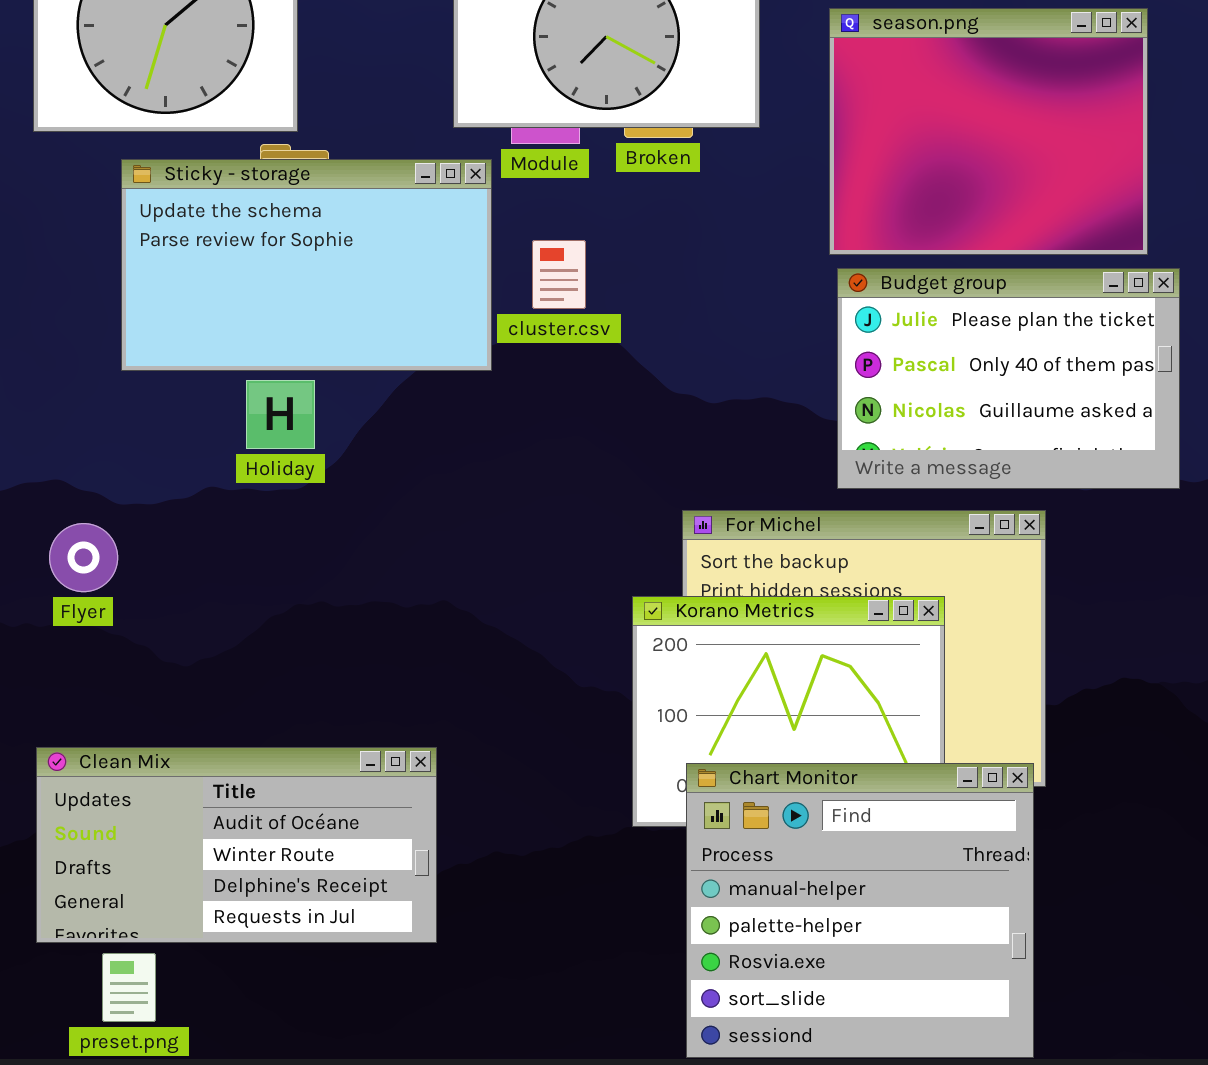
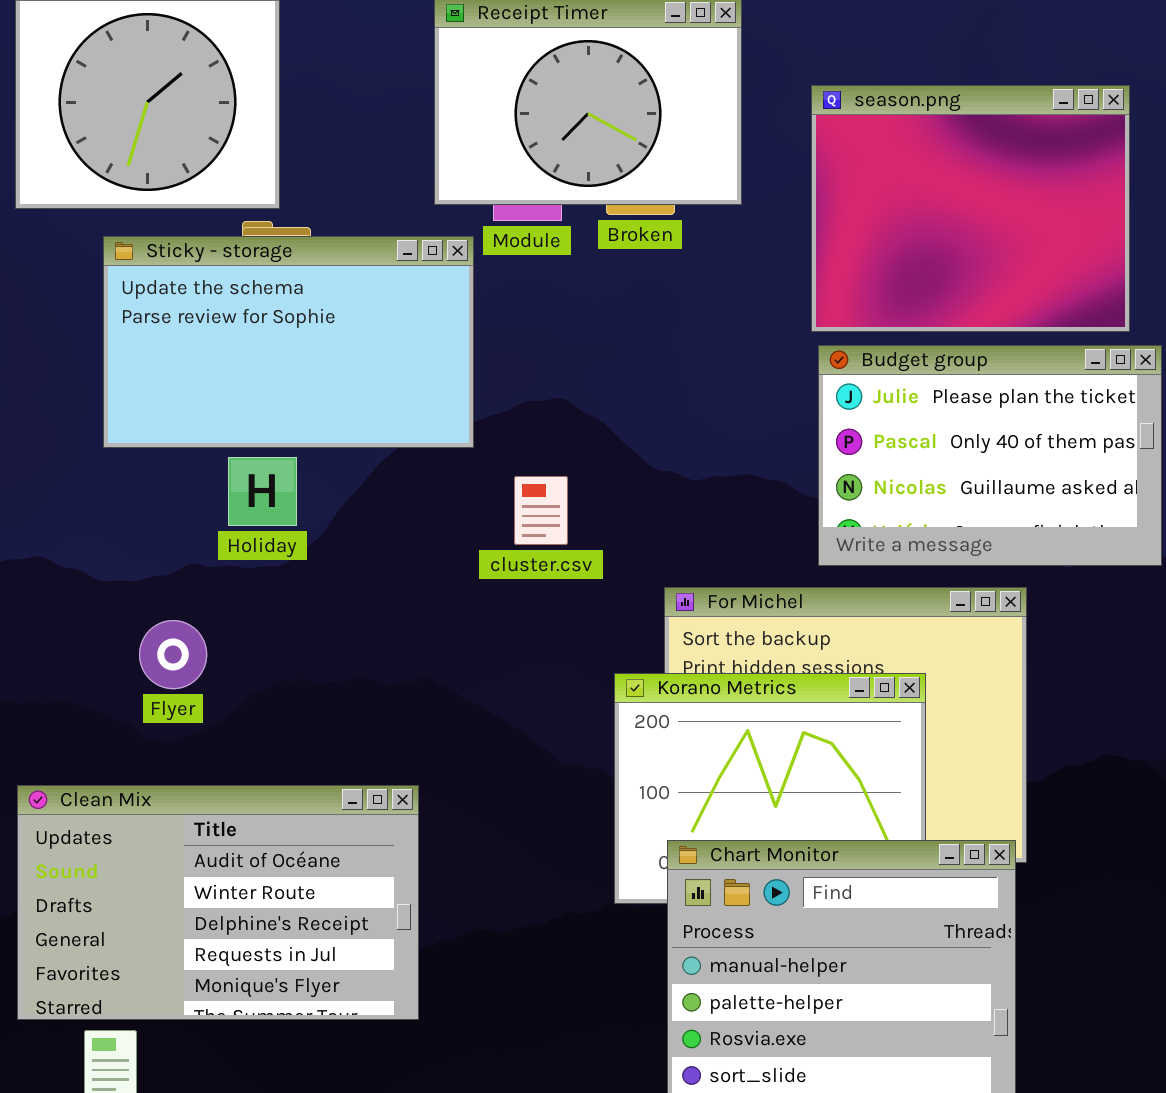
cluster.csv: [532,240,586,309] -> [514,476,568,545], moved
Flyer: [49,523,118,592] -> [139,620,207,689], moved
Clean Mix: [36,747,437,943] -> [17,785,419,1020], resized

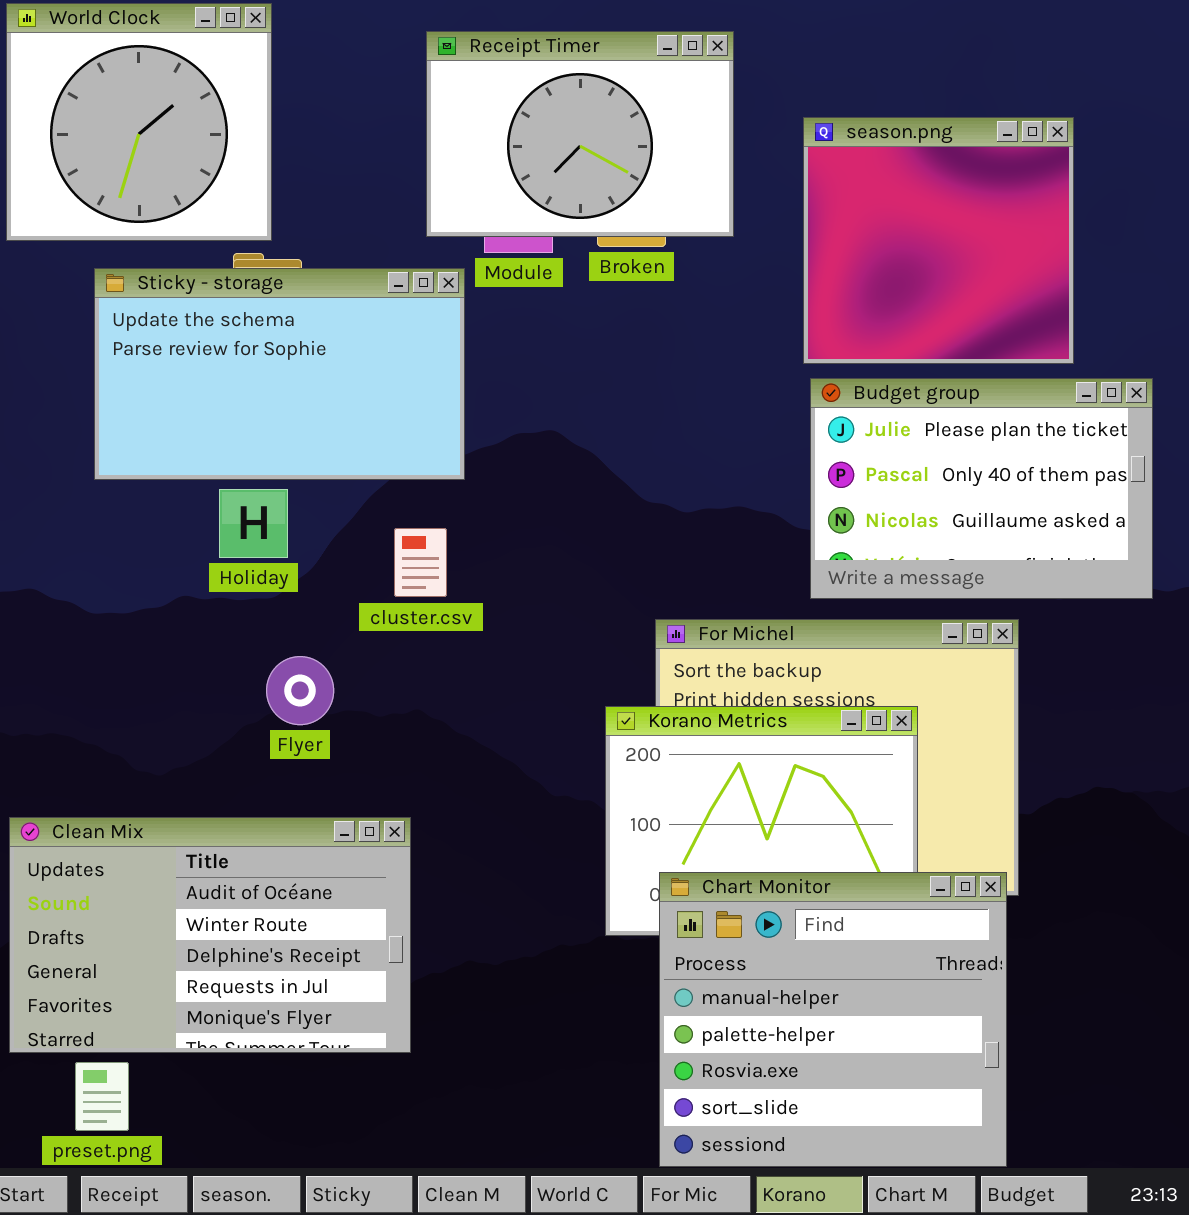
season.png: [811,85,1130,332] -> [803,117,1074,364], resized
cluster.csv: [514,476,568,545] -> [394,528,447,597], moved
Flyer: [139,620,207,689] -> [266,656,334,725], moved

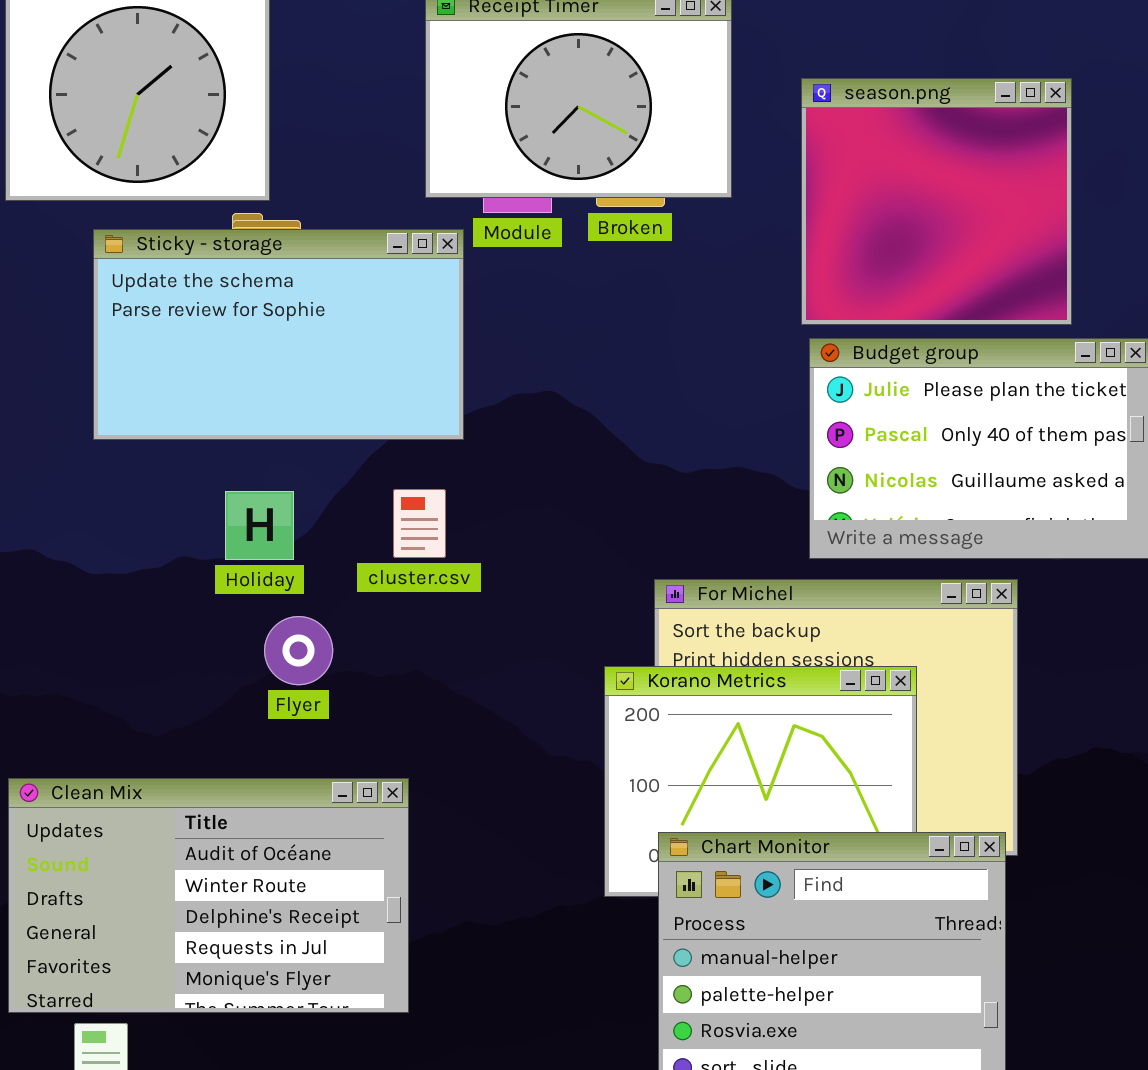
Holiday: [219,489,288,558] -> [225,491,294,560], moved

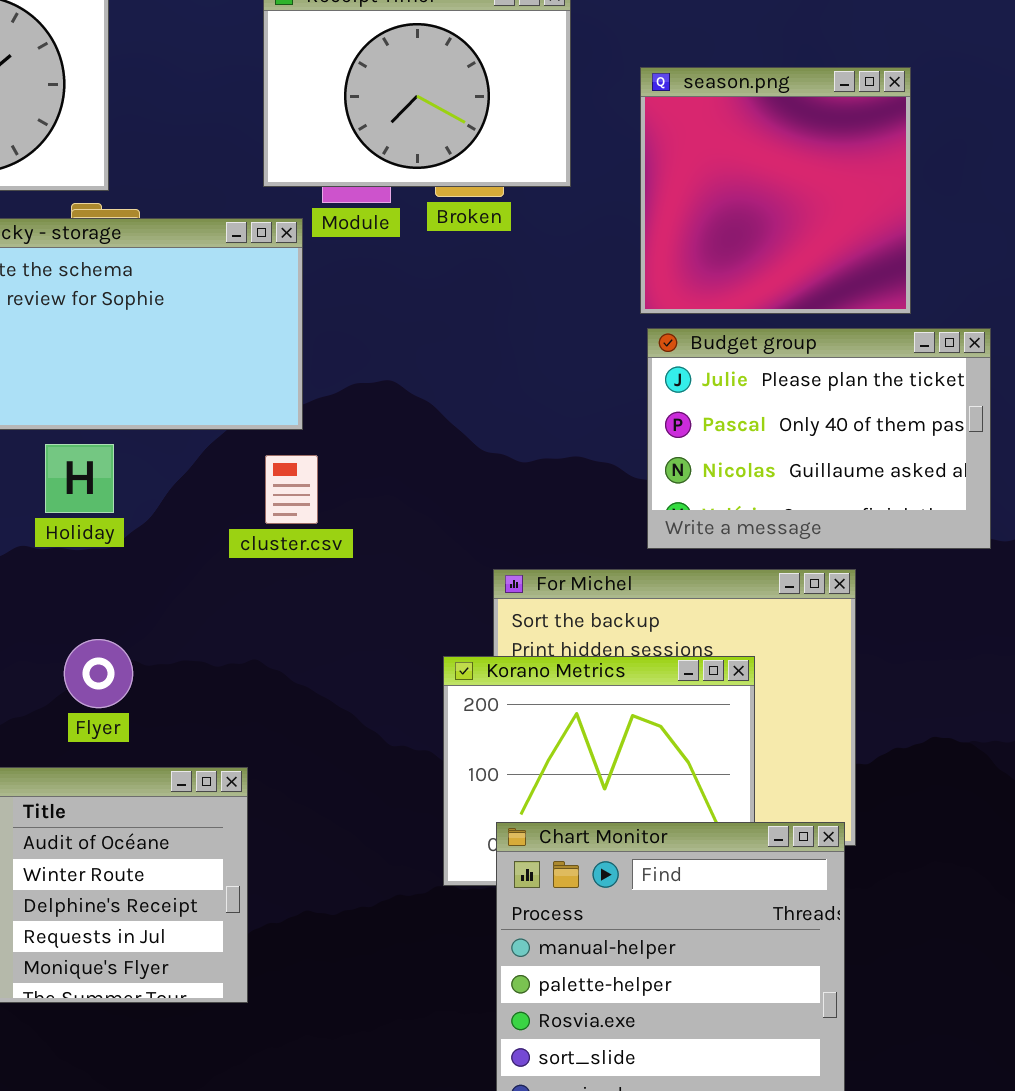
cluster.csv: [393,489,446,558] -> [265,455,318,524], moved
Holiday: [225,491,294,560] -> [45,444,114,513], moved
Flyer: [264,616,333,685] -> [64,639,133,708], moved

